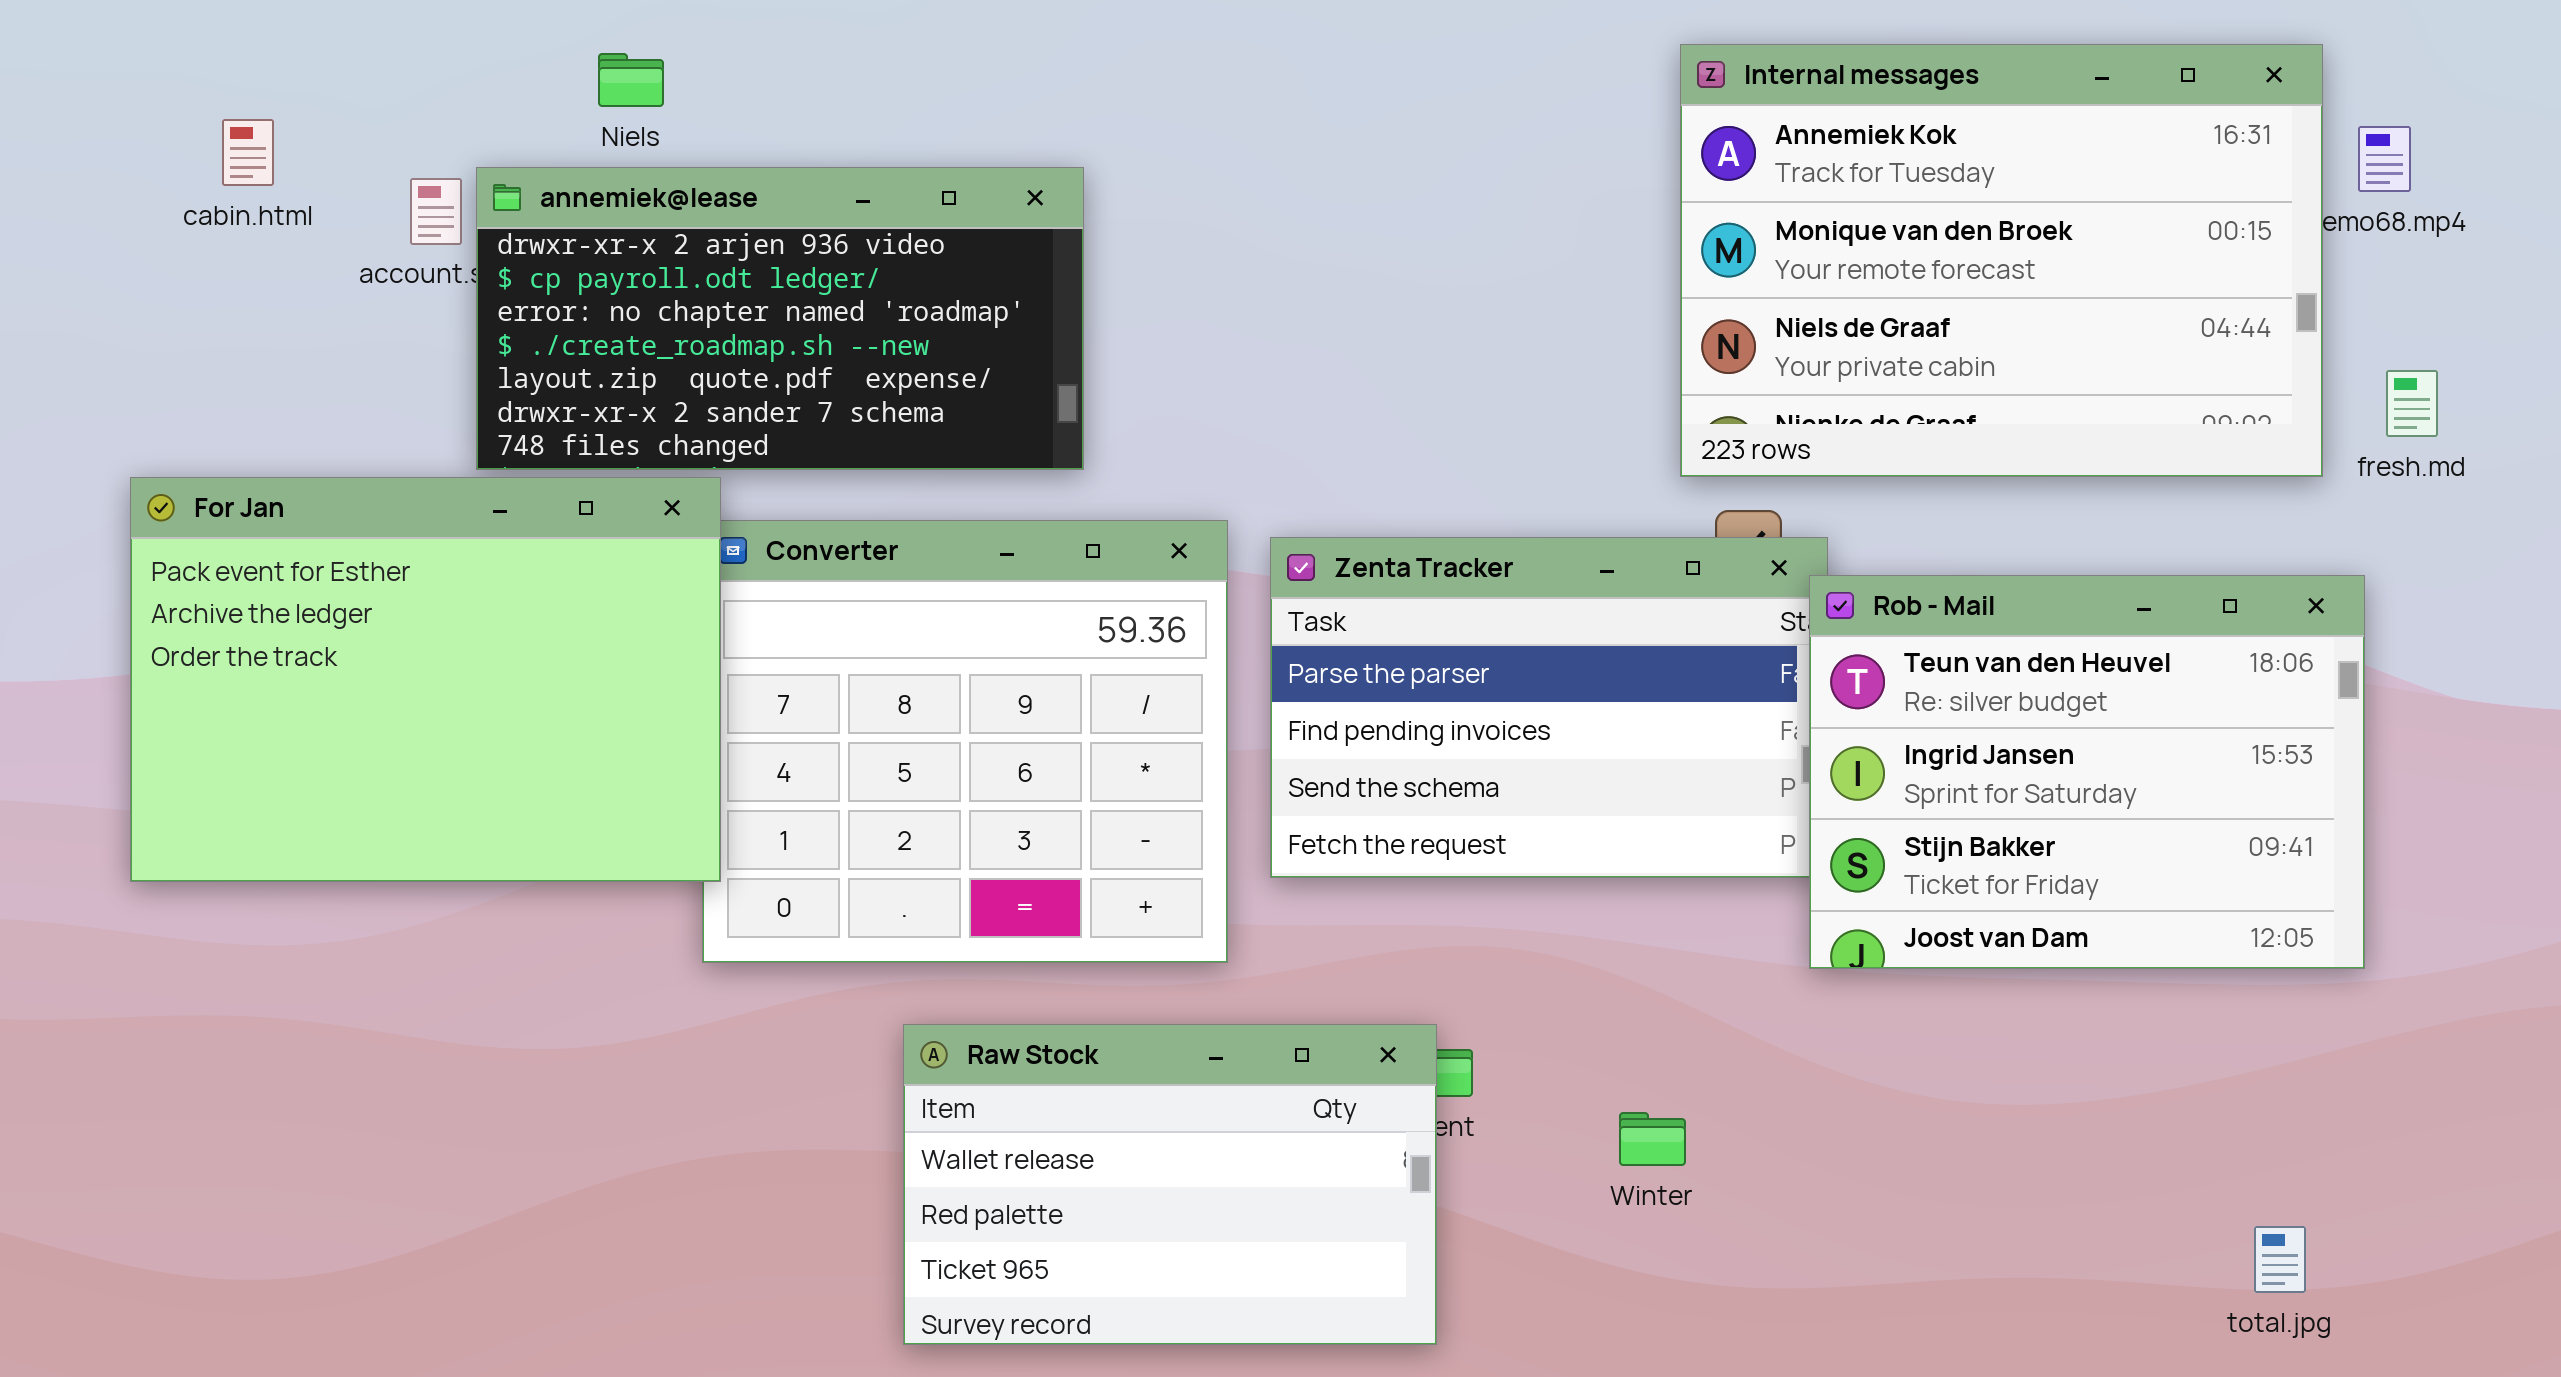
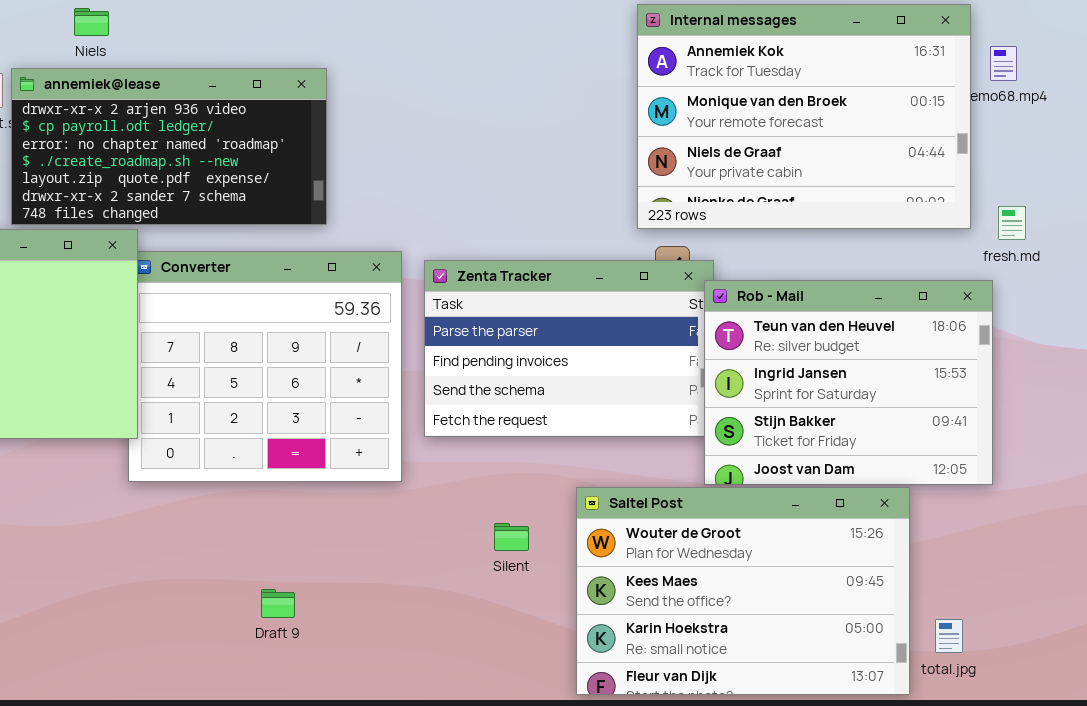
fresh.md: [2386,370,2438,437] -> [998,206,1026,240], moved
Saltel Post: none -> [576,487,910,695], opened
Raw Stock: [903,1024,1437,1345] -> none, closed

